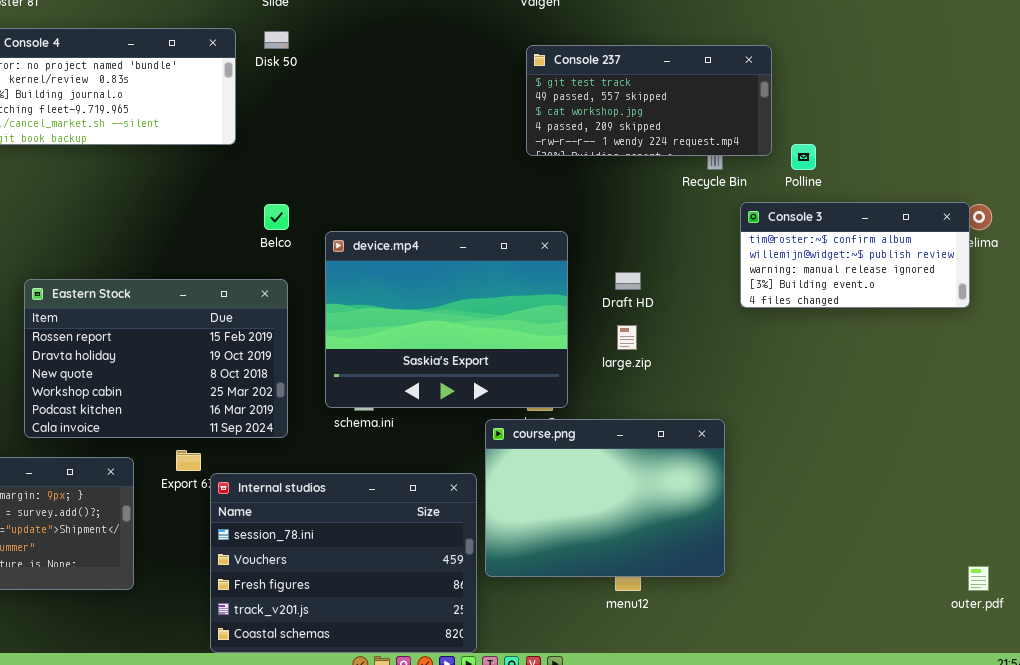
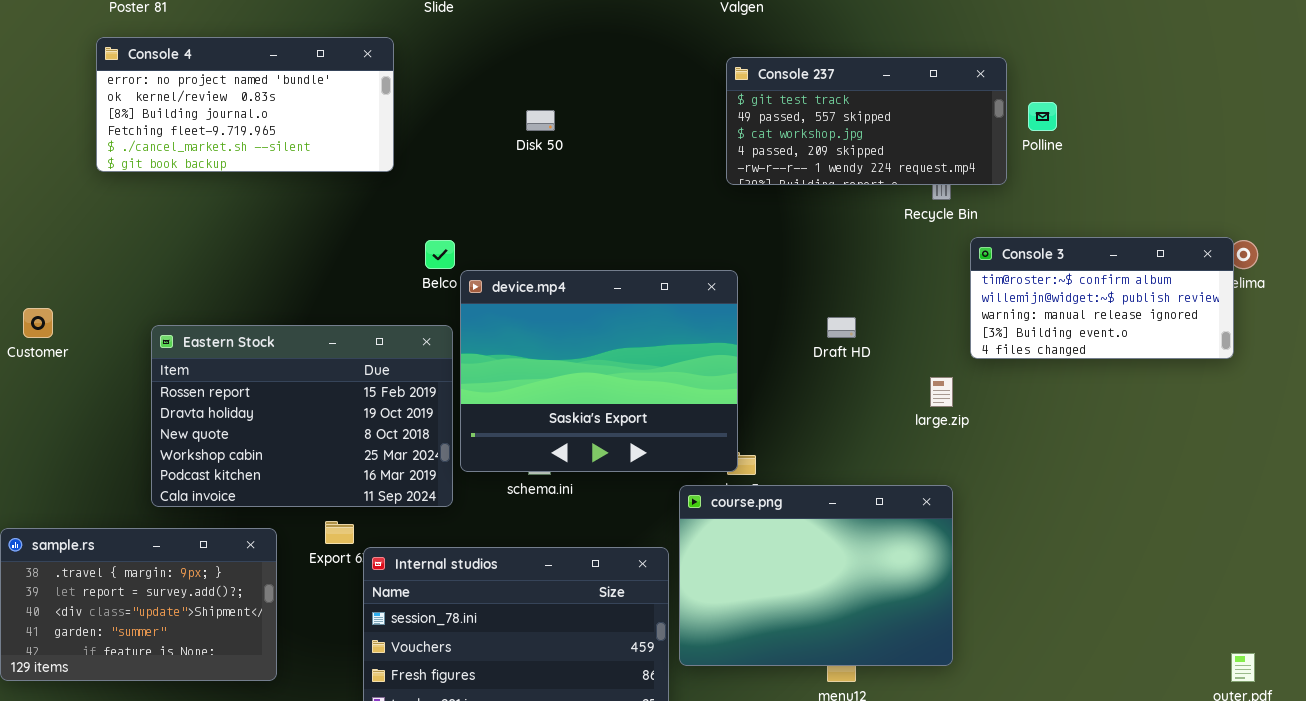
Disk 50: [264,31,289,49] -> [526,110,555,131], moved
Polline: [791,144,816,170] -> [1028,102,1057,131], moved
device.mp4: [325,231,568,408] -> [460,270,738,472], moved
large.zip: [617,325,637,350] -> [930,377,953,407], moved

